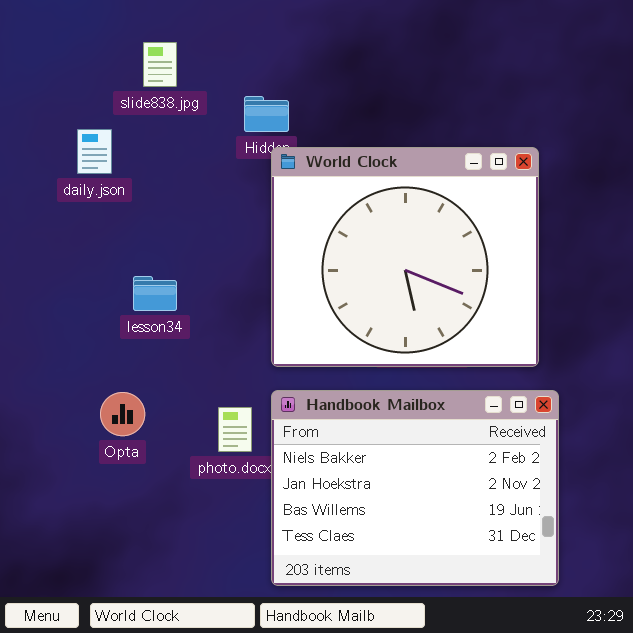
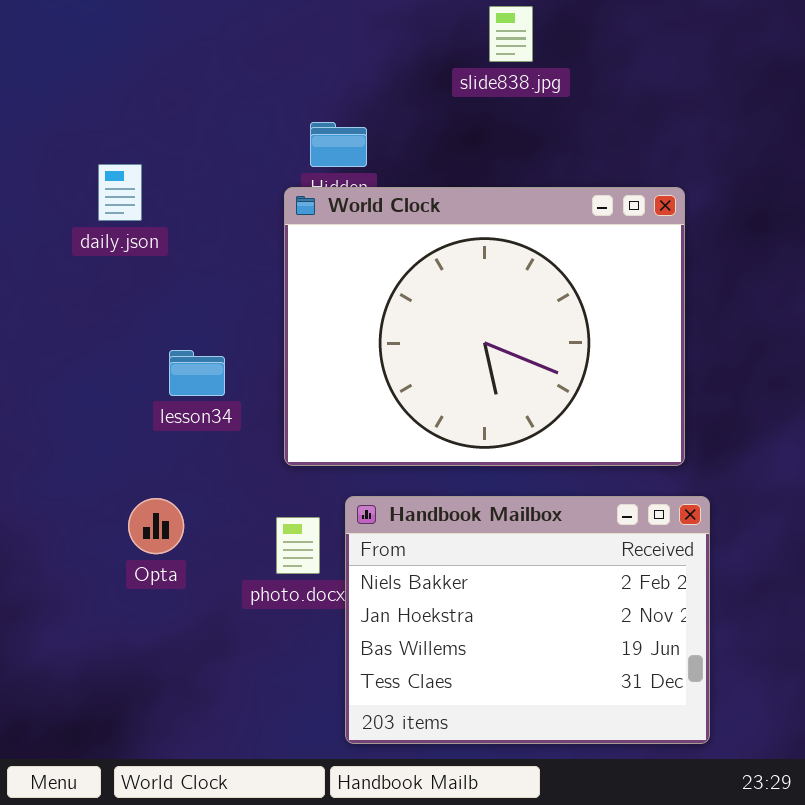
slide838.jpg: [143,42,177,87] -> [489,6,533,62], moved
World Clock: [271,147,539,367] -> [284,187,685,466], resized

